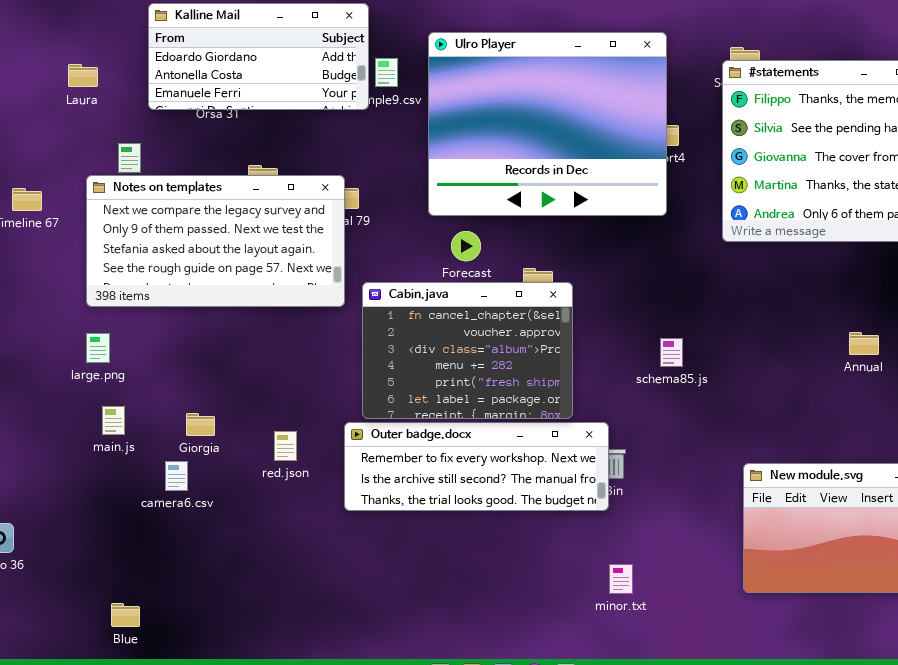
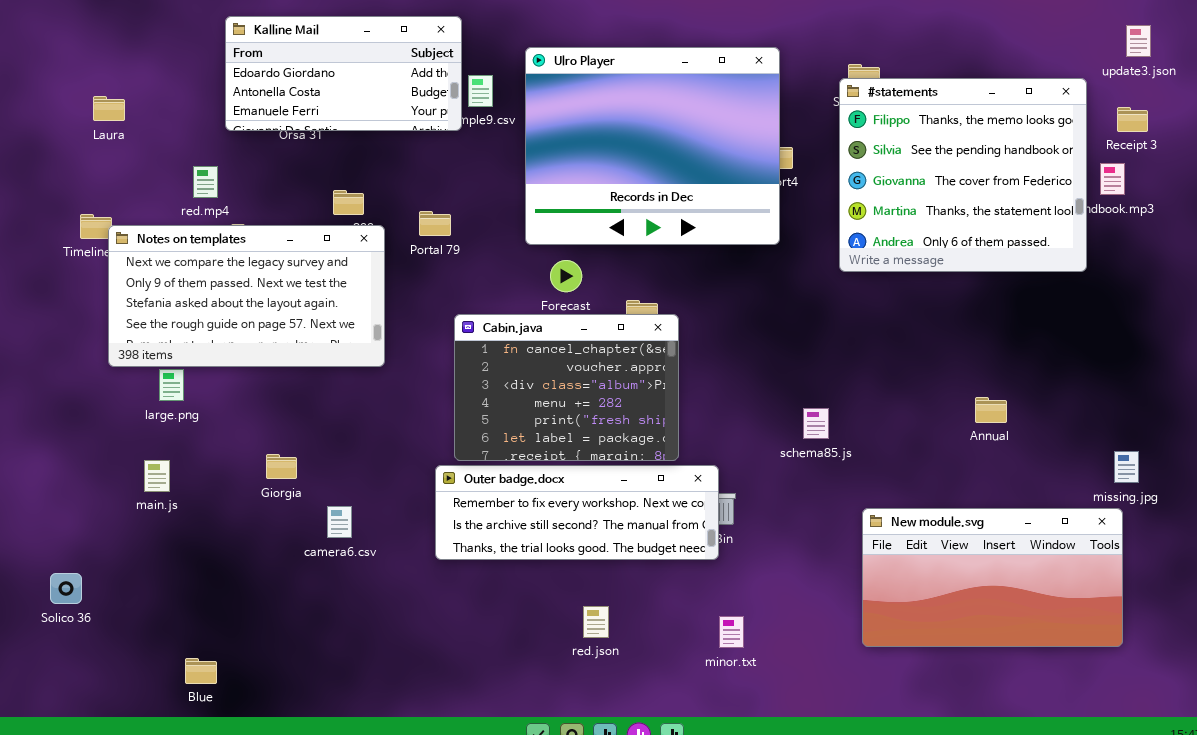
Laura: [68,64,98,87] -> [93,96,125,121], moved
Notes on templates: [86,175,345,307] -> [108,225,385,367], moved
Annual: [849,332,879,355] -> [975,397,1007,423], moved
schema85.js: [660,338,683,367] -> [803,408,829,439], moved
main.js: [102,406,125,435] -> [144,460,170,492], moved
red.json: [274,431,297,461] -> [583,606,609,638], moved
camera6.csv: [165,461,188,491] -> [327,506,352,538], moved

